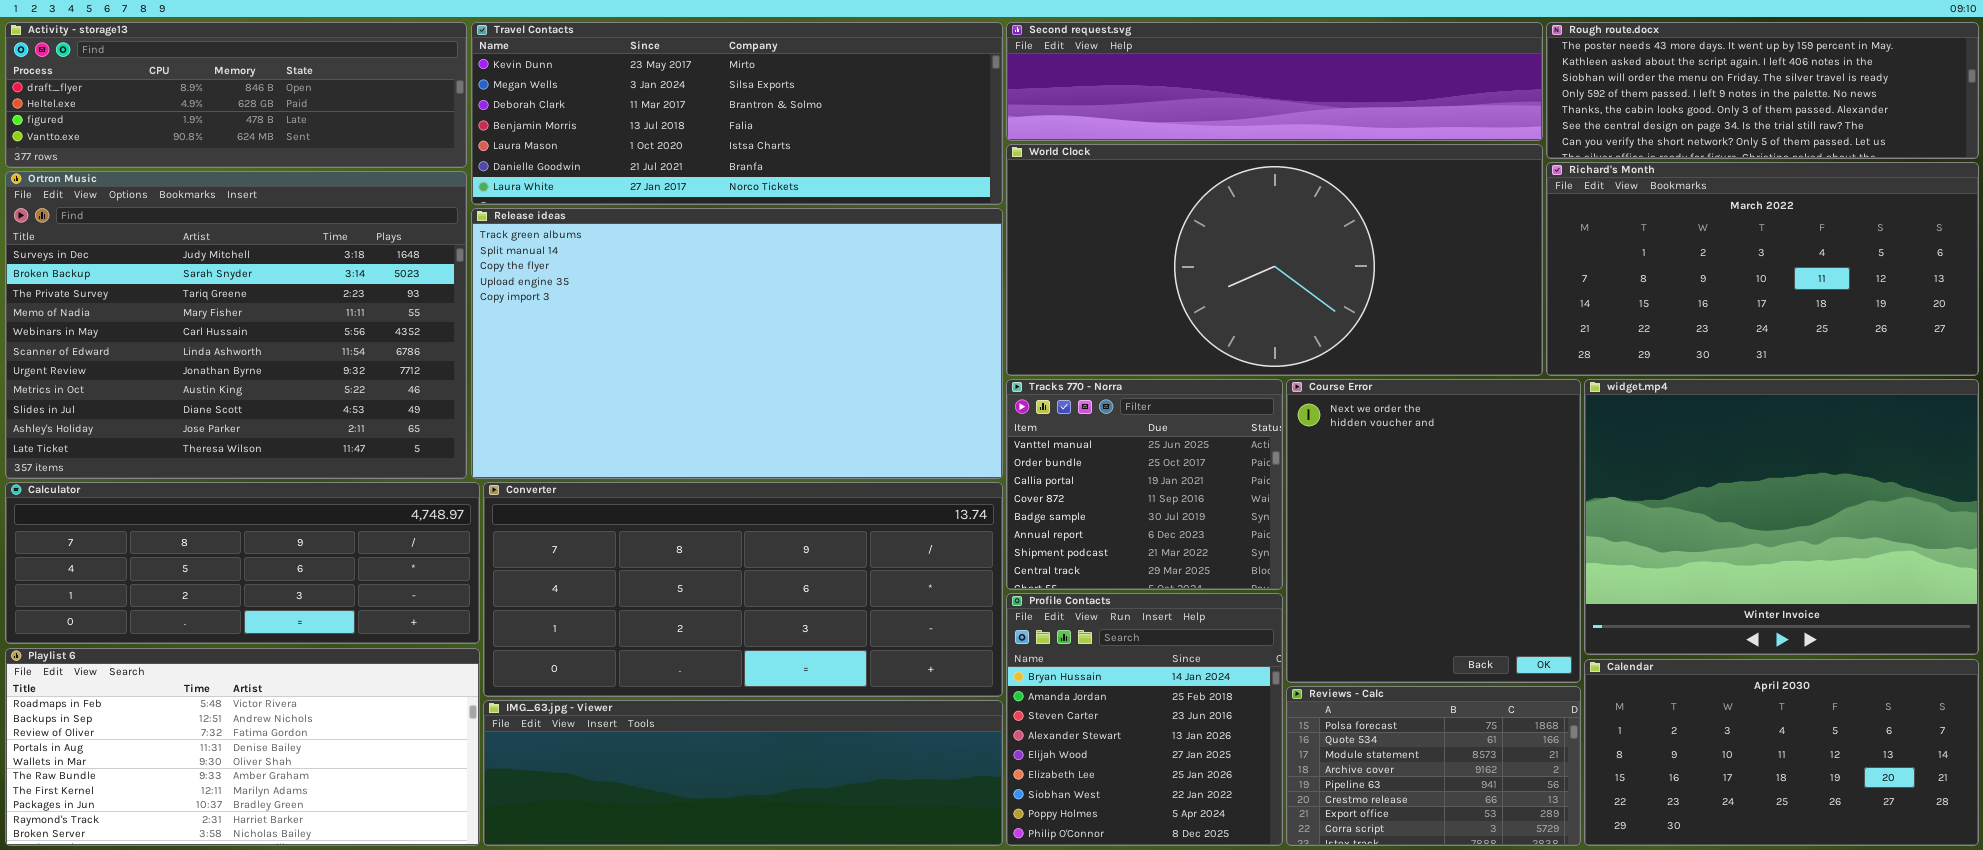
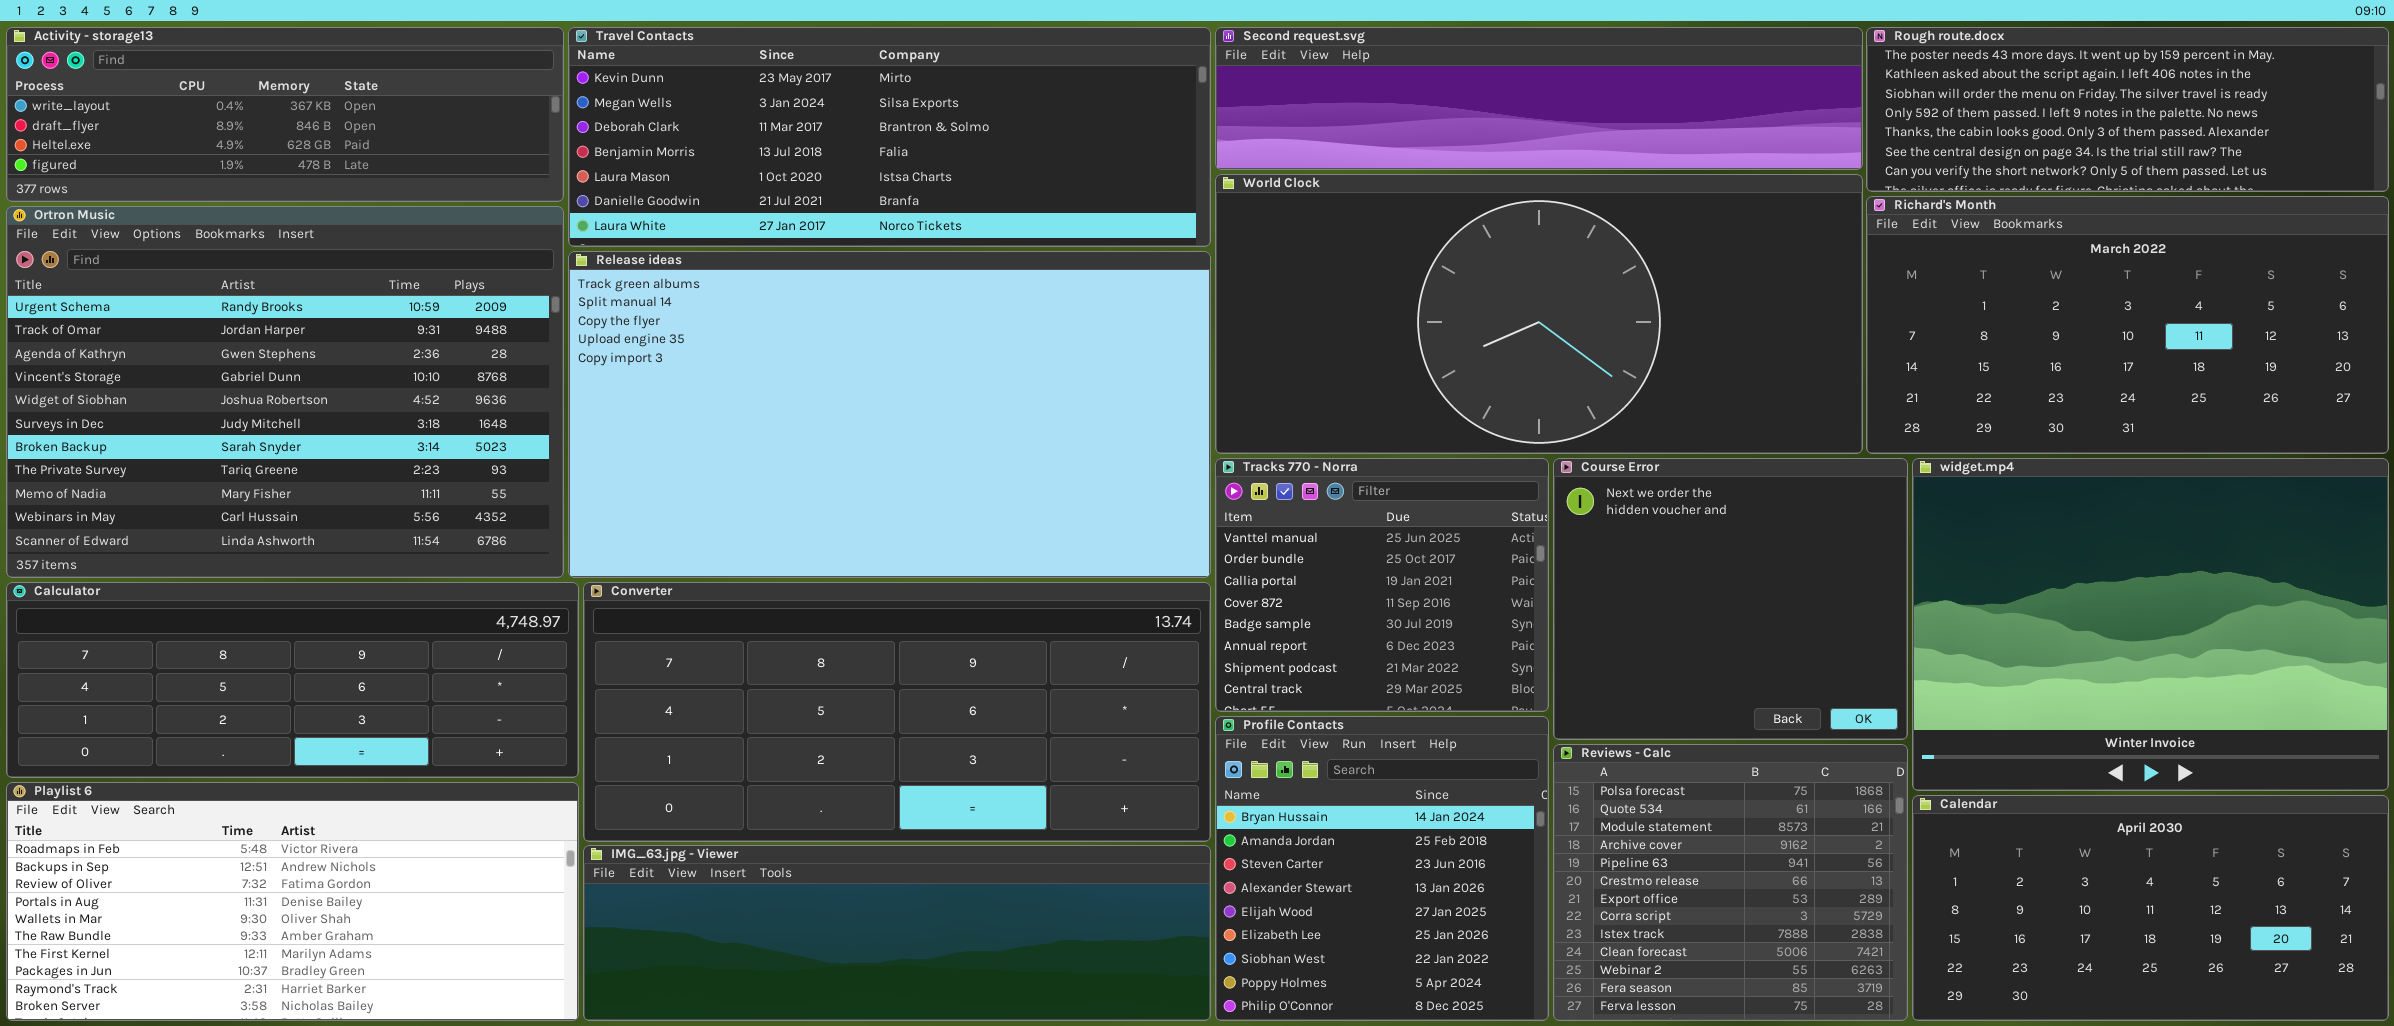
Activity - storage13: [5,22,467,168] -> [6,27,564,202], scrolled up 1 row
Ortron Music: [5,171,467,479] -> [6,206,564,578], scrolled up 5 rows
Course Error: [1286,379,1581,683] -> [1553,458,1908,740], resized
Reviews - Calc: [1286,686,1581,846] -> [1553,744,1908,1021], resized

